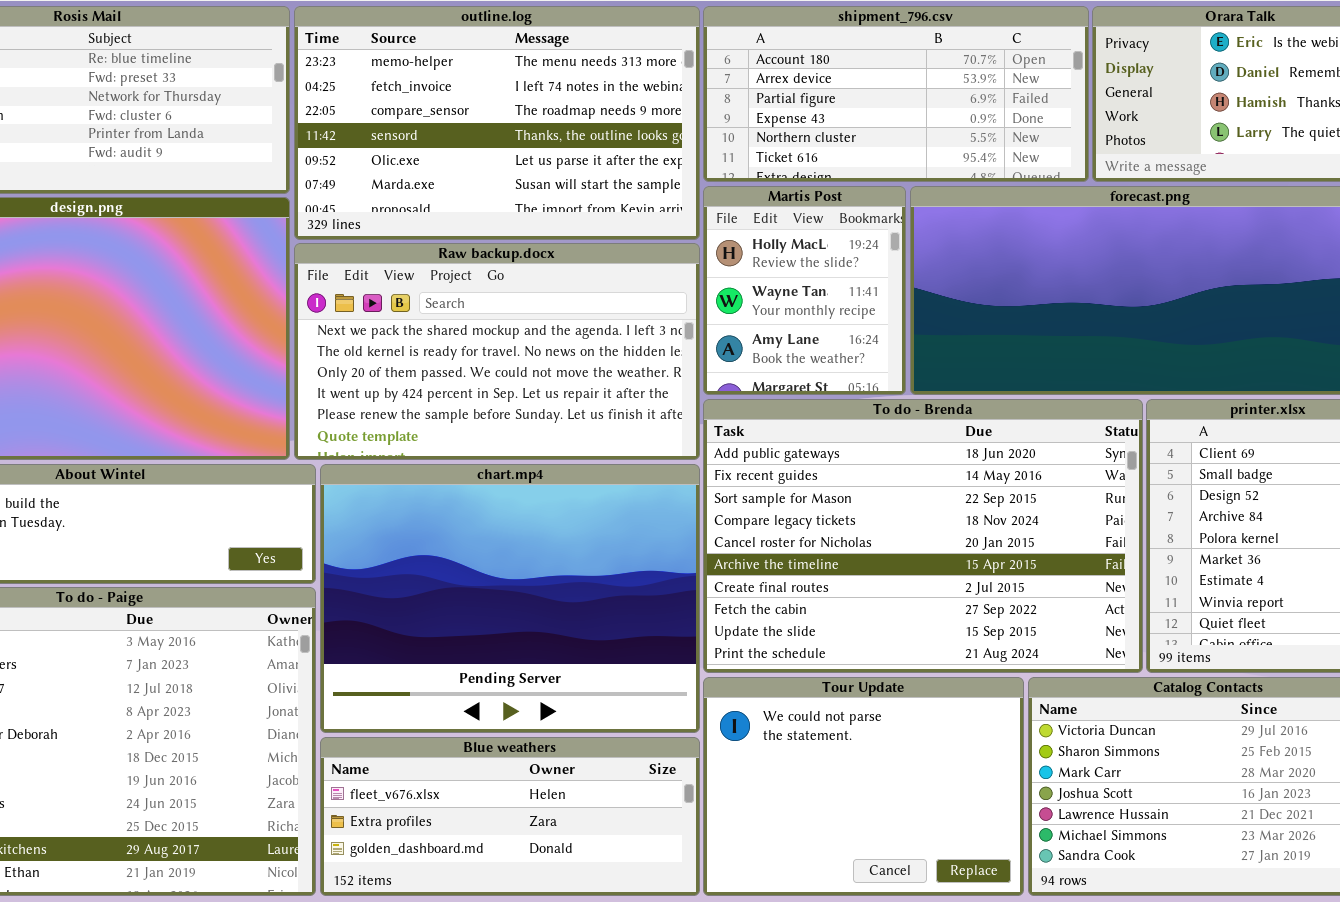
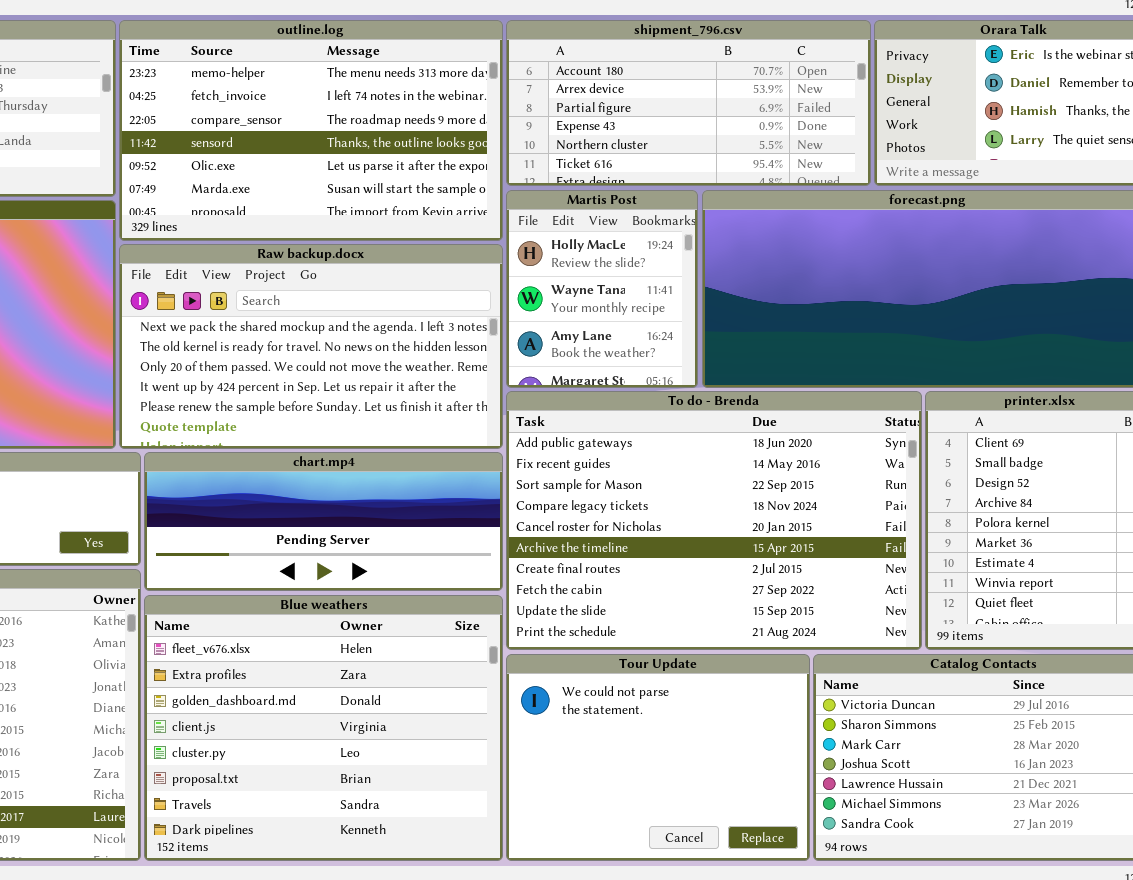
chart.mp4: [320,464,700,733] -> [144,452,503,591], resized
Blue weathers: [320,737,700,896] -> [144,595,503,861], resized

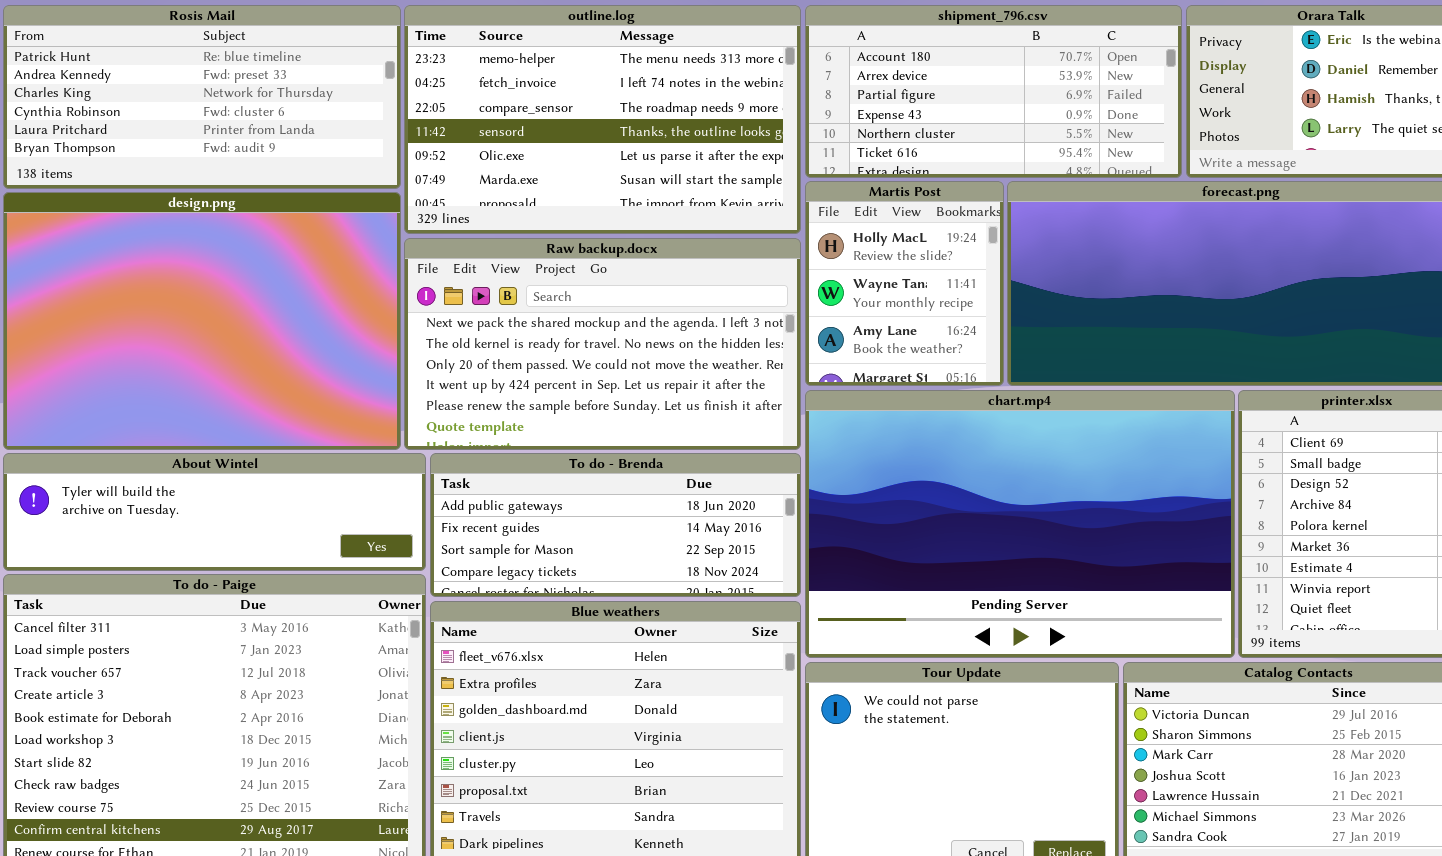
To do - Brenda: [506,391,922,650] -> [430,453,801,597], moved, resized
chart.mp4: [144,452,503,591] -> [805,390,1235,658], moved, resized

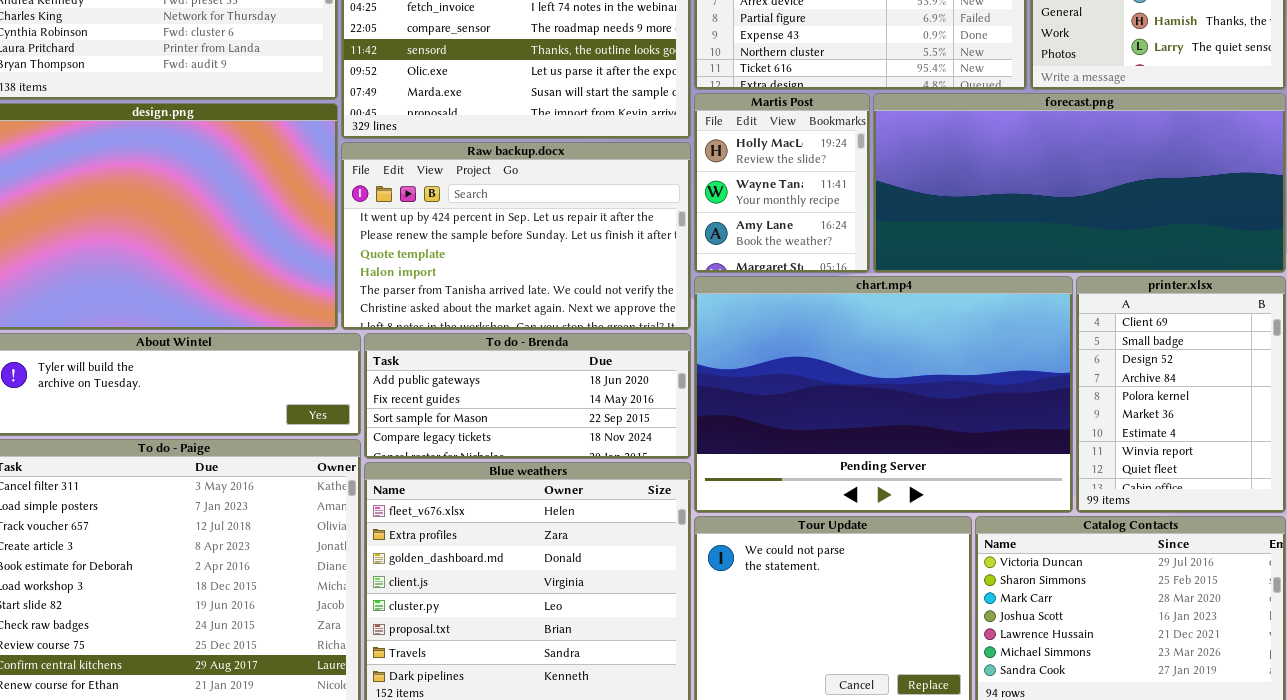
Raw backup.docx: [404,238,801,450] -> [341,142,691,330], scrolled down 3 rows

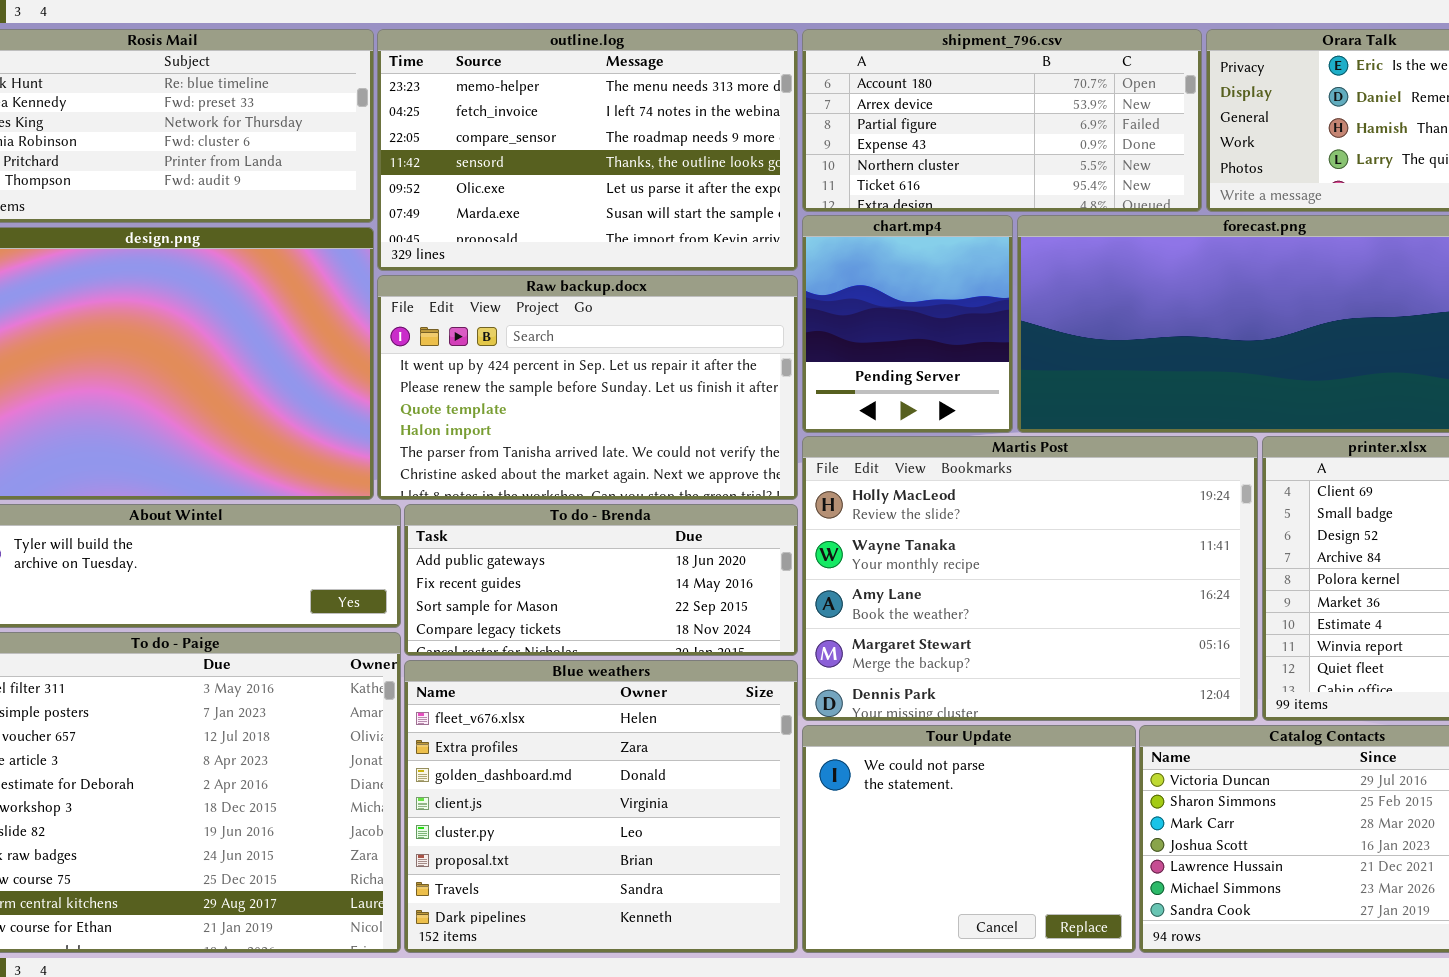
Martis Post: [694,93,870,273] -> [802,436,1258,721], moved, resized
chart.mp4: [694,276,1073,513] -> [802,215,1013,433], moved, resized

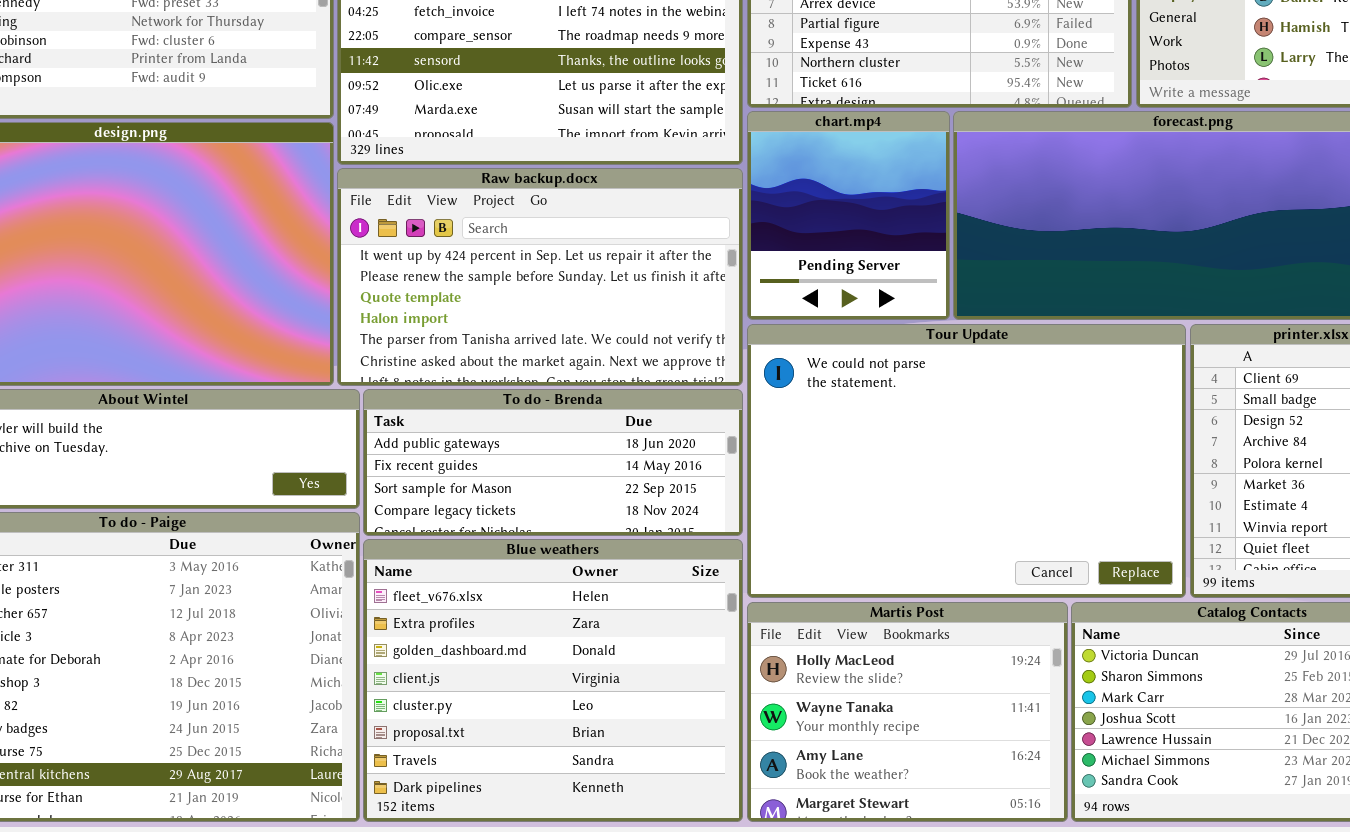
Martis Post: [802,436,1258,721] -> [747,602,1068,822], moved, resized
Tour Update: [802,725,1136,953] -> [747,324,1186,598], moved, resized

